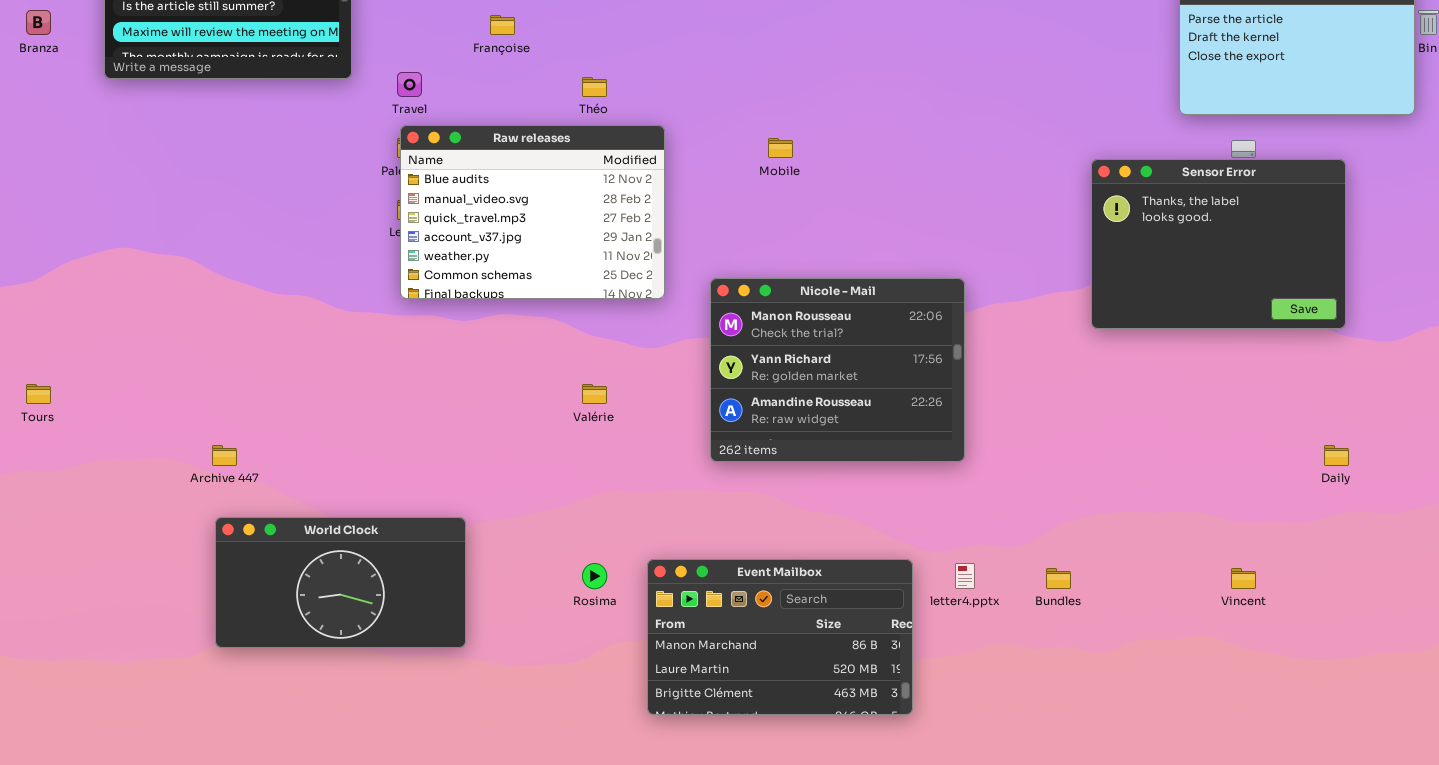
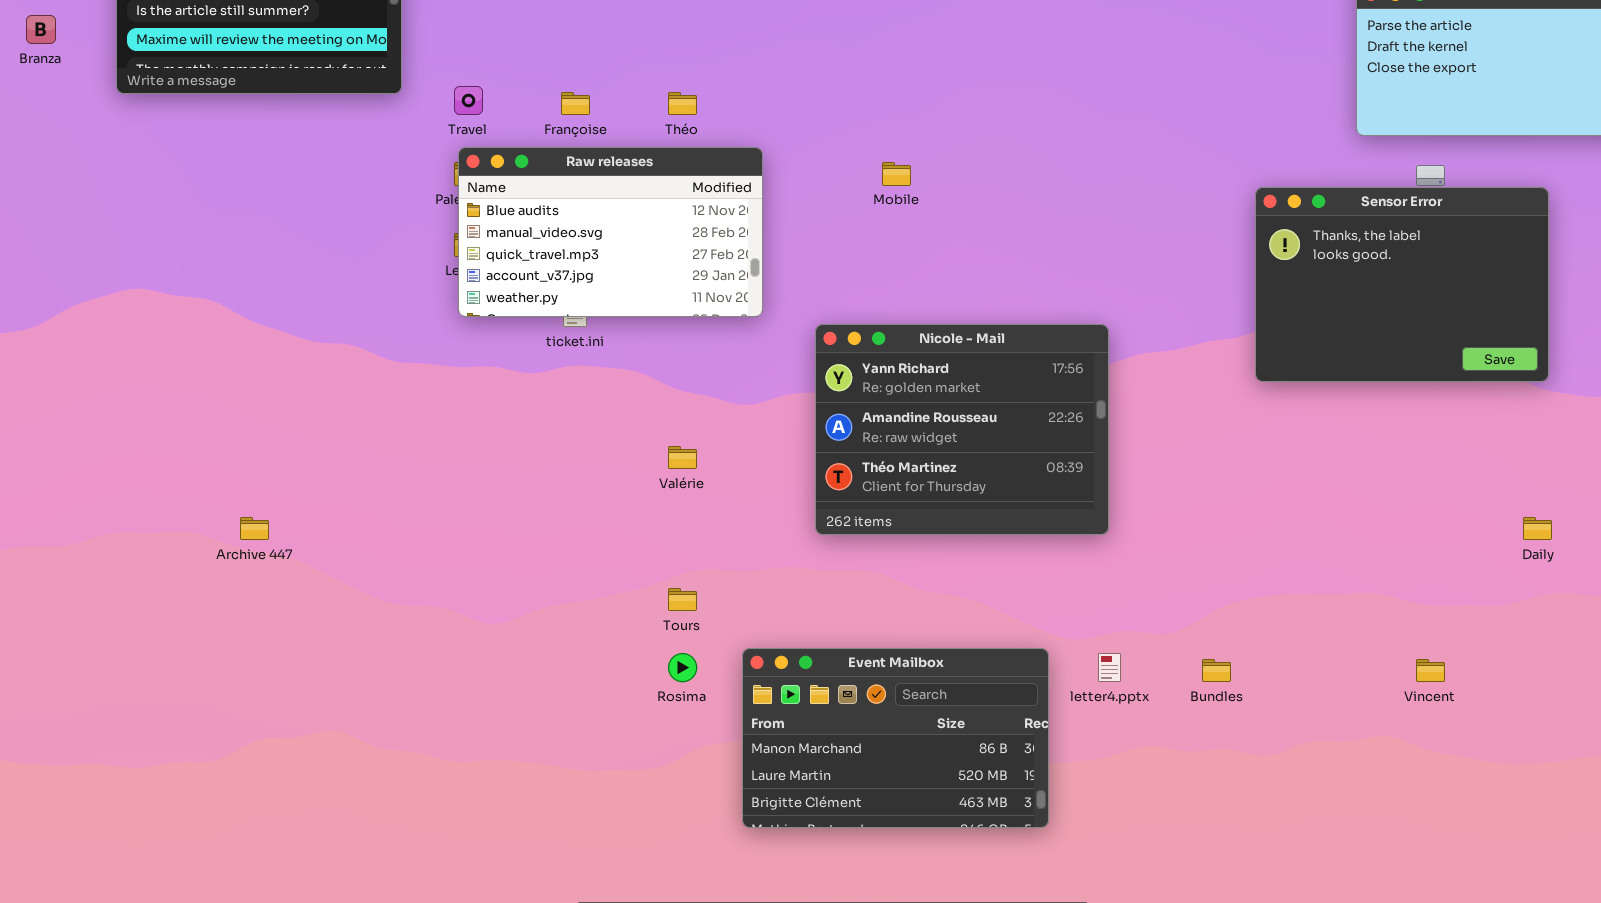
Françoise: [490,15,515,35] -> [561,92,590,115], moved
Raw releases: [400,125,665,299] -> [458,147,763,317], resized
Nicole - Mail: [710,278,965,462] -> [815,324,1109,535], scrolled down 1 row
Tours: [26,384,51,404] -> [668,588,697,611], moved
World Clock: [215,517,466,648] -> none, closed

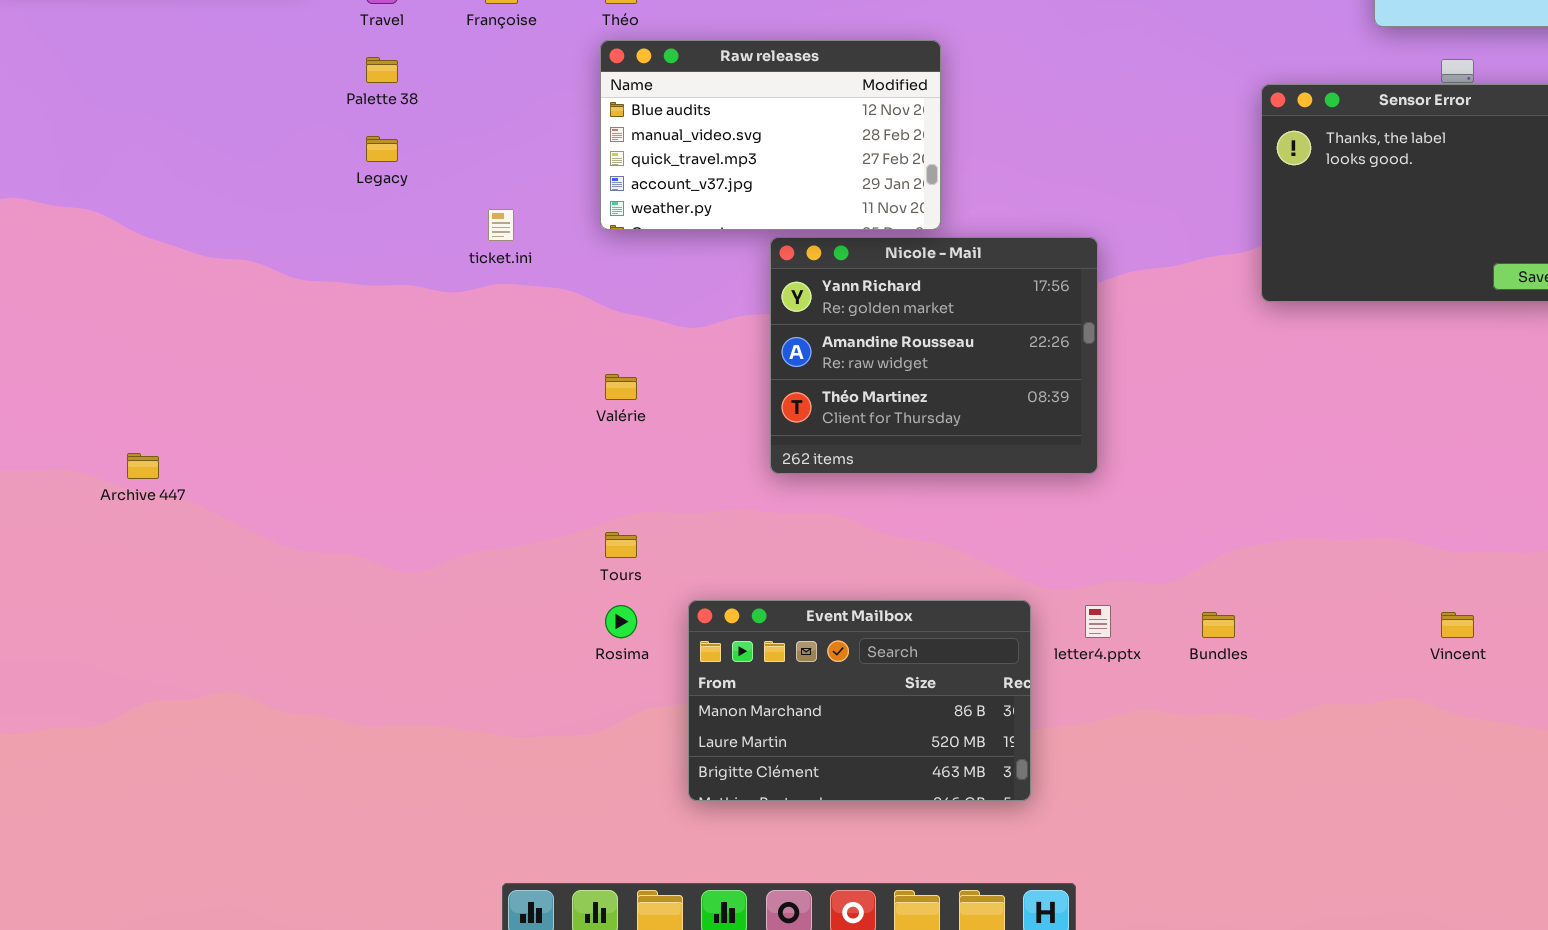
Raw releases: [458,147,763,317] -> [600,40,941,230], moved

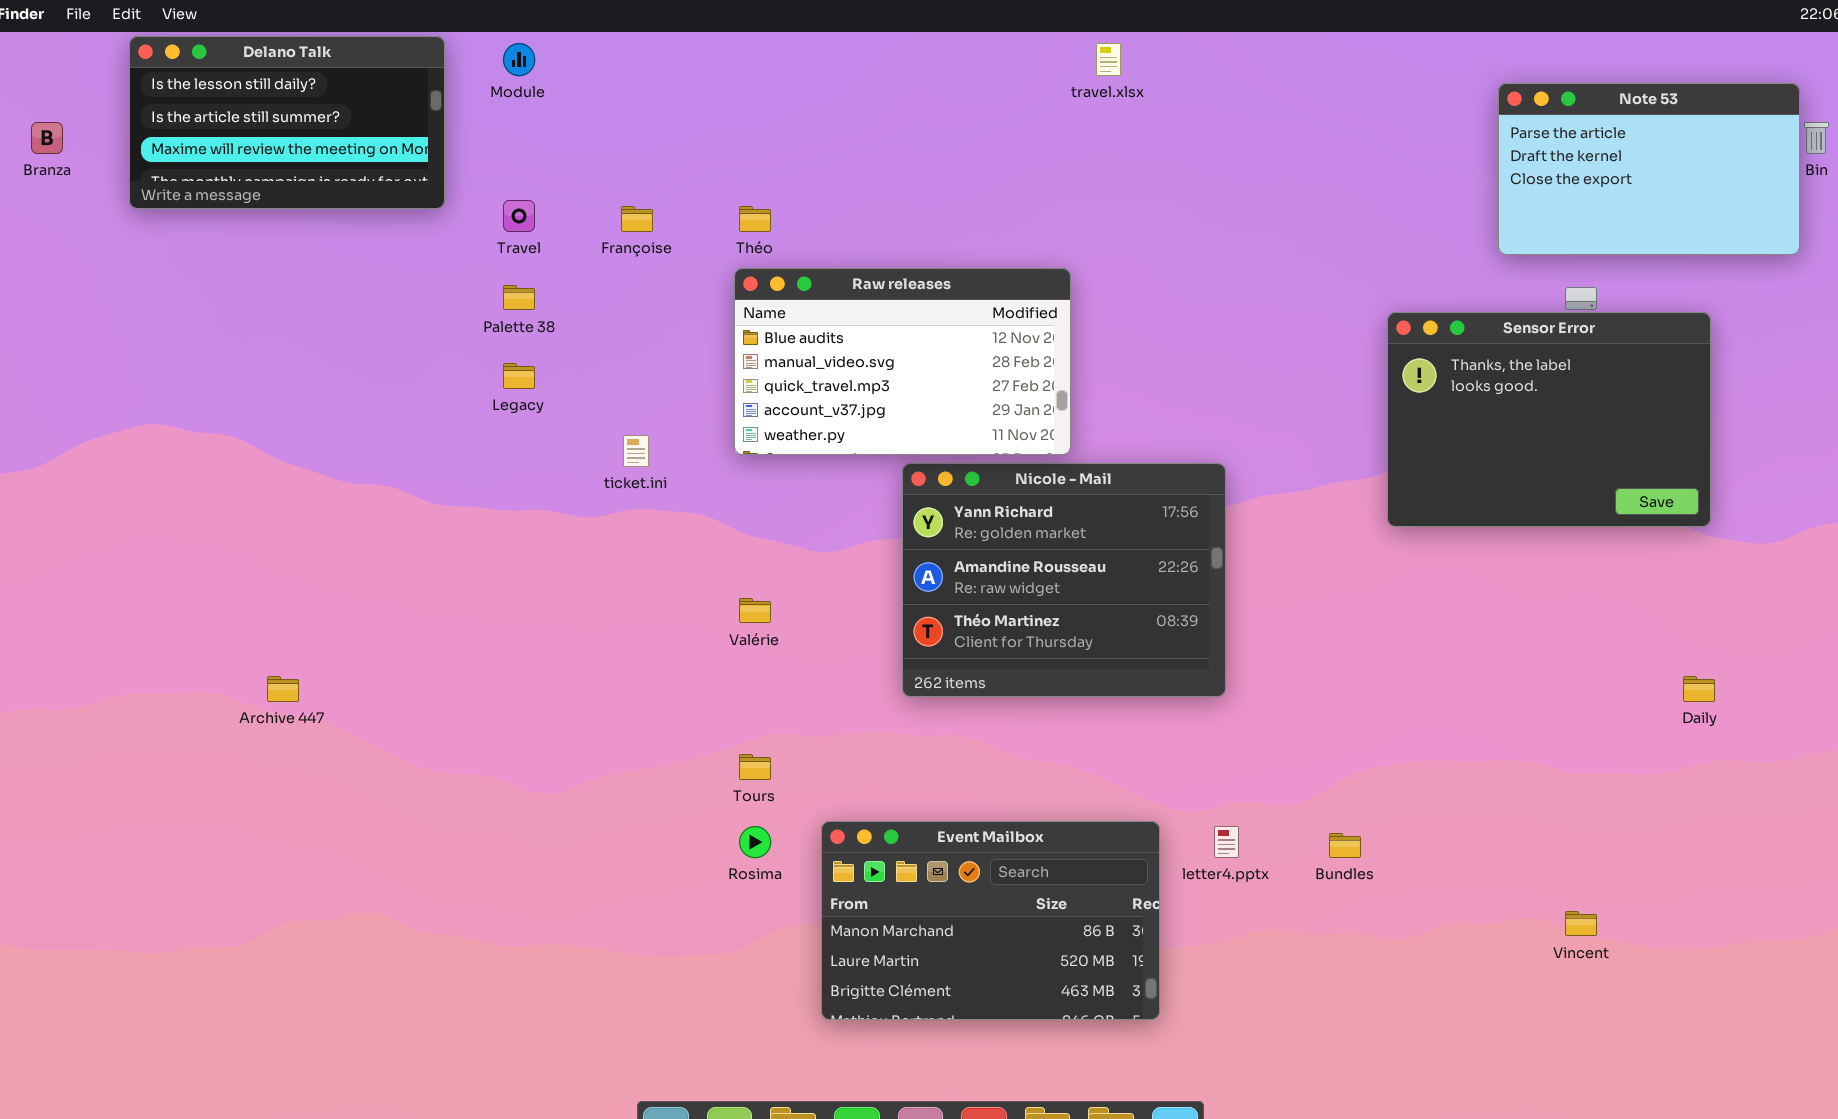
Vincent: [1441,612,1474,638] -> [1565,911,1597,936], moved

